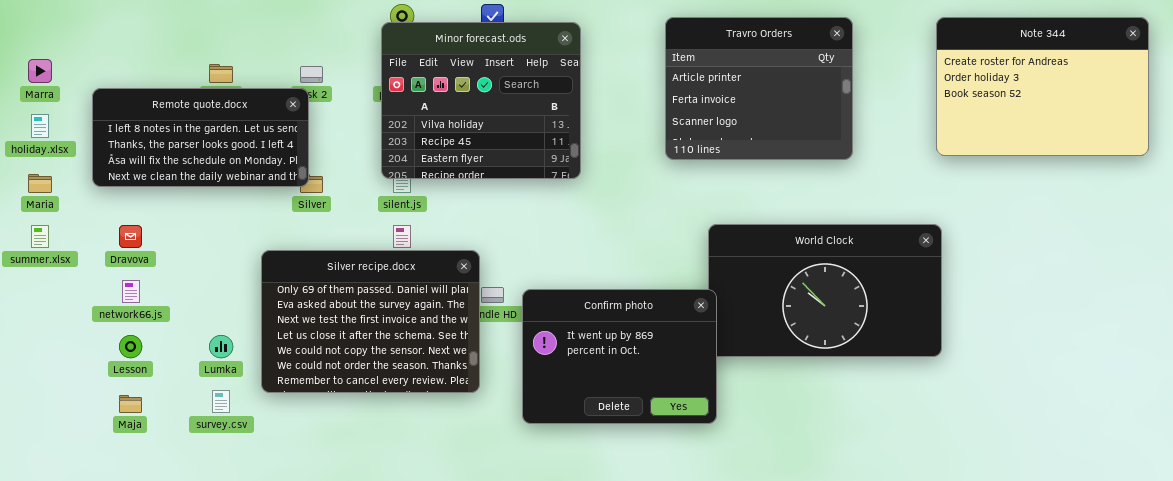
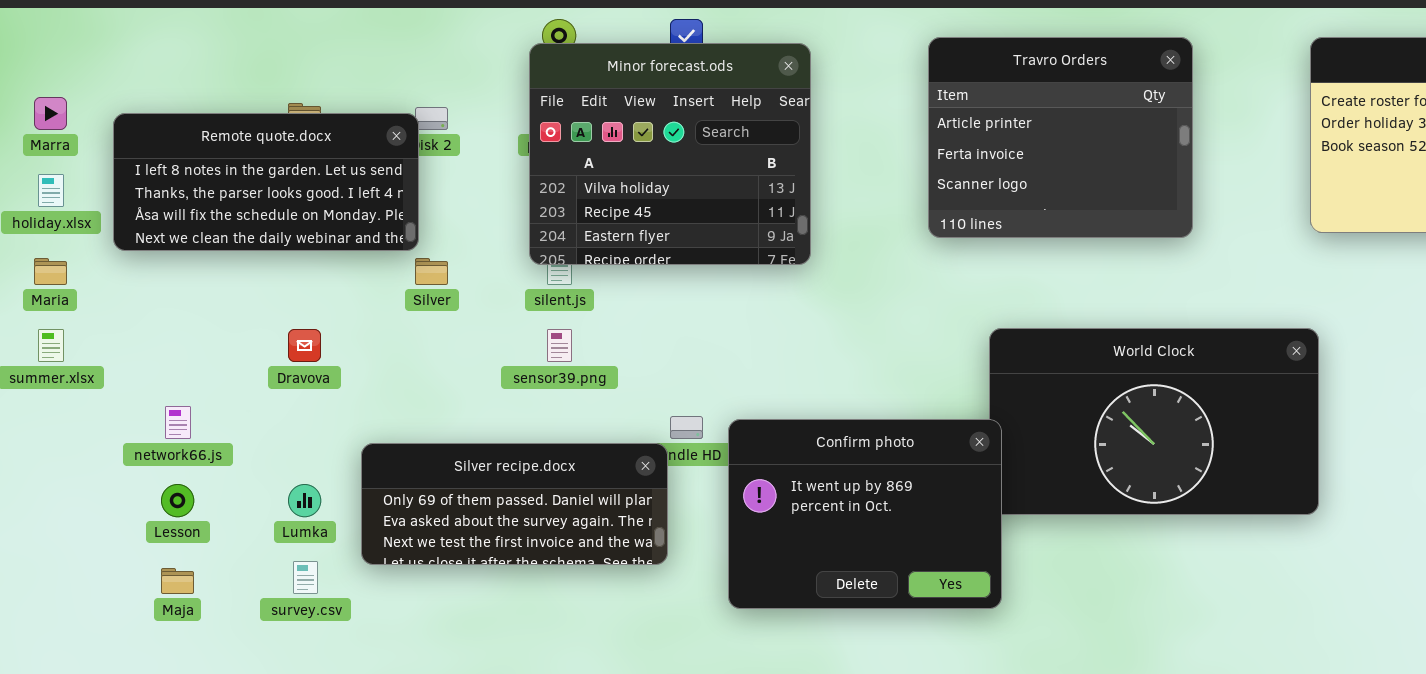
Remote quote.docx: [92,88,309,187] -> [113,113,419,251], moved
Dravova: [119,225,142,248] -> [288,329,321,362], moved
Silver recipe.docx: [261,250,480,393] -> [361,443,668,565], resized

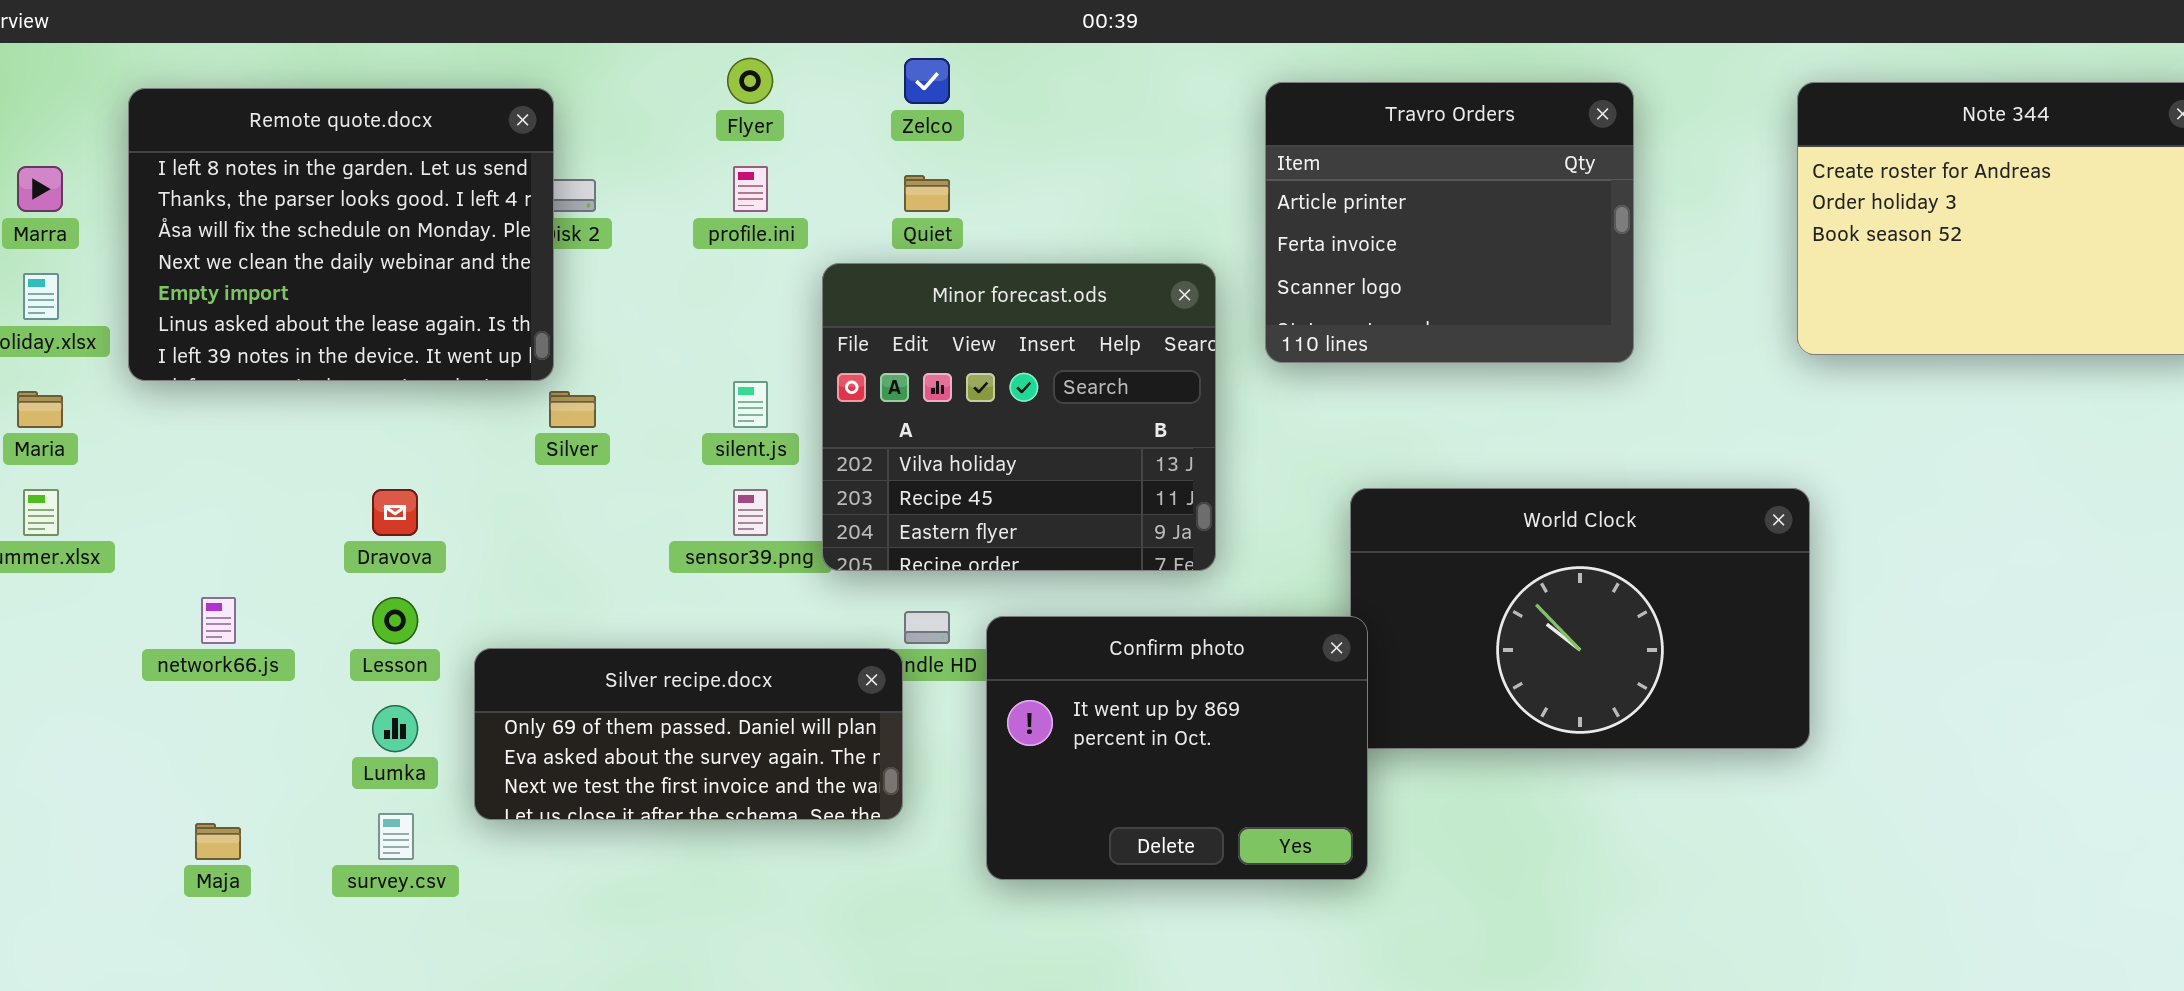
Minor forecast.ods: [529,43,811,265] -> [822,263,1216,571], moved
Remote quote.docx: [113,113,419,251] -> [128,88,554,381], resized
Lesson: [161,484,194,517] -> [372,597,418,644], moved

